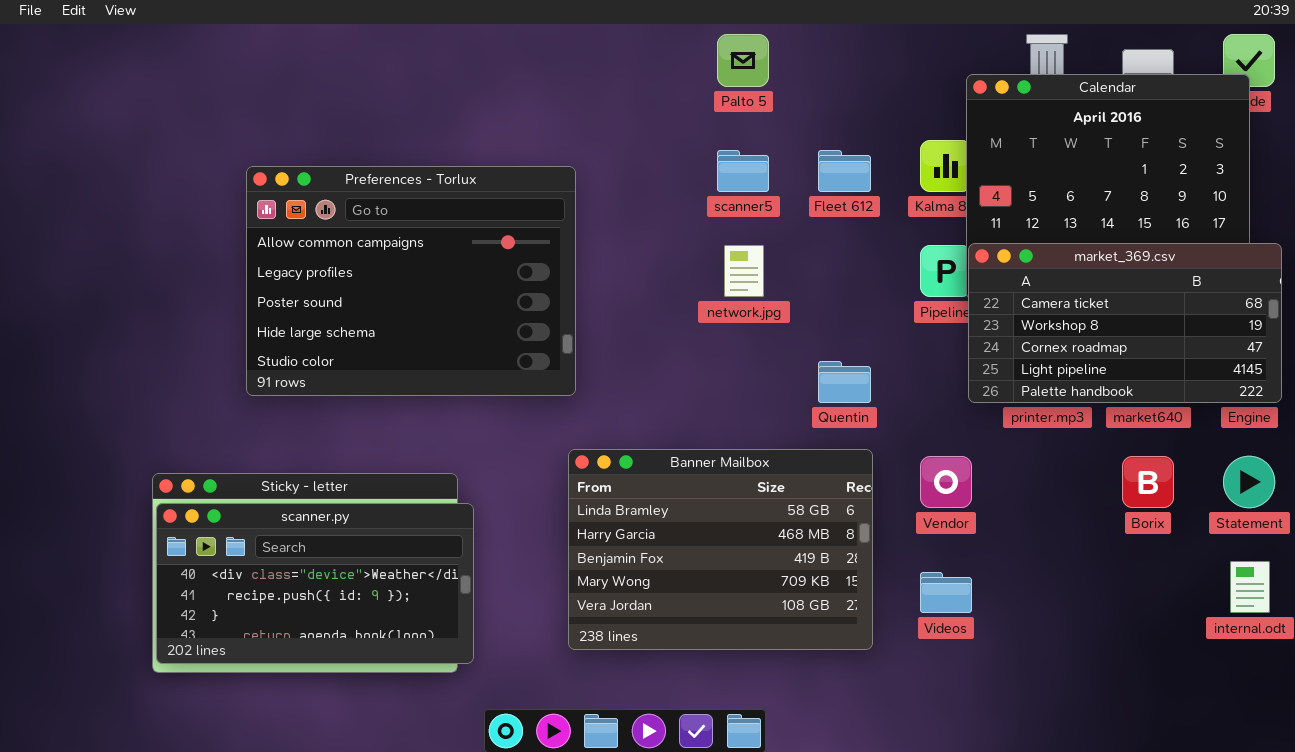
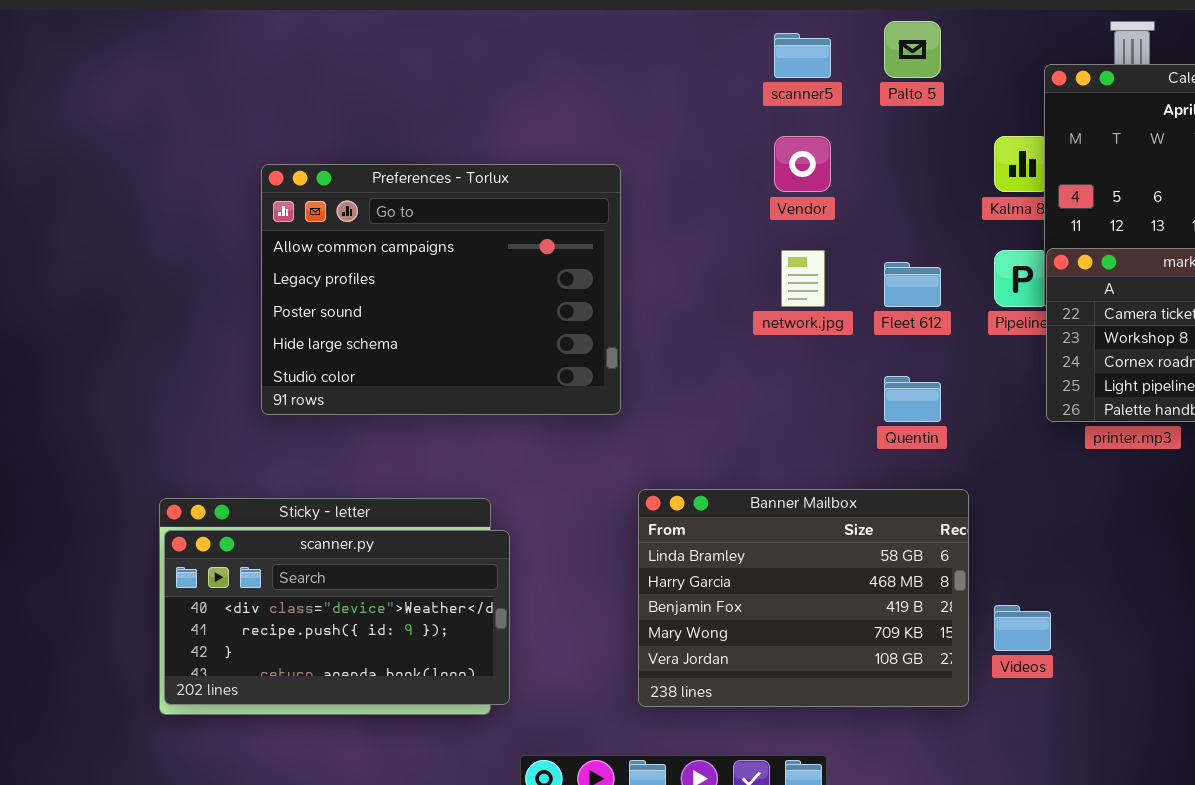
Palto 5: [717,34,769,87] -> [884,21,941,78], moved
scanner5: [717,150,769,192] -> [774,33,831,78], moved
Fleet 612: [818,150,871,192] -> [884,262,941,307], moved
Banner Mailbox: [568,449,873,650] -> [638,489,969,707], moved
Vendor: [920,456,972,508] -> [774,136,831,192], moved

